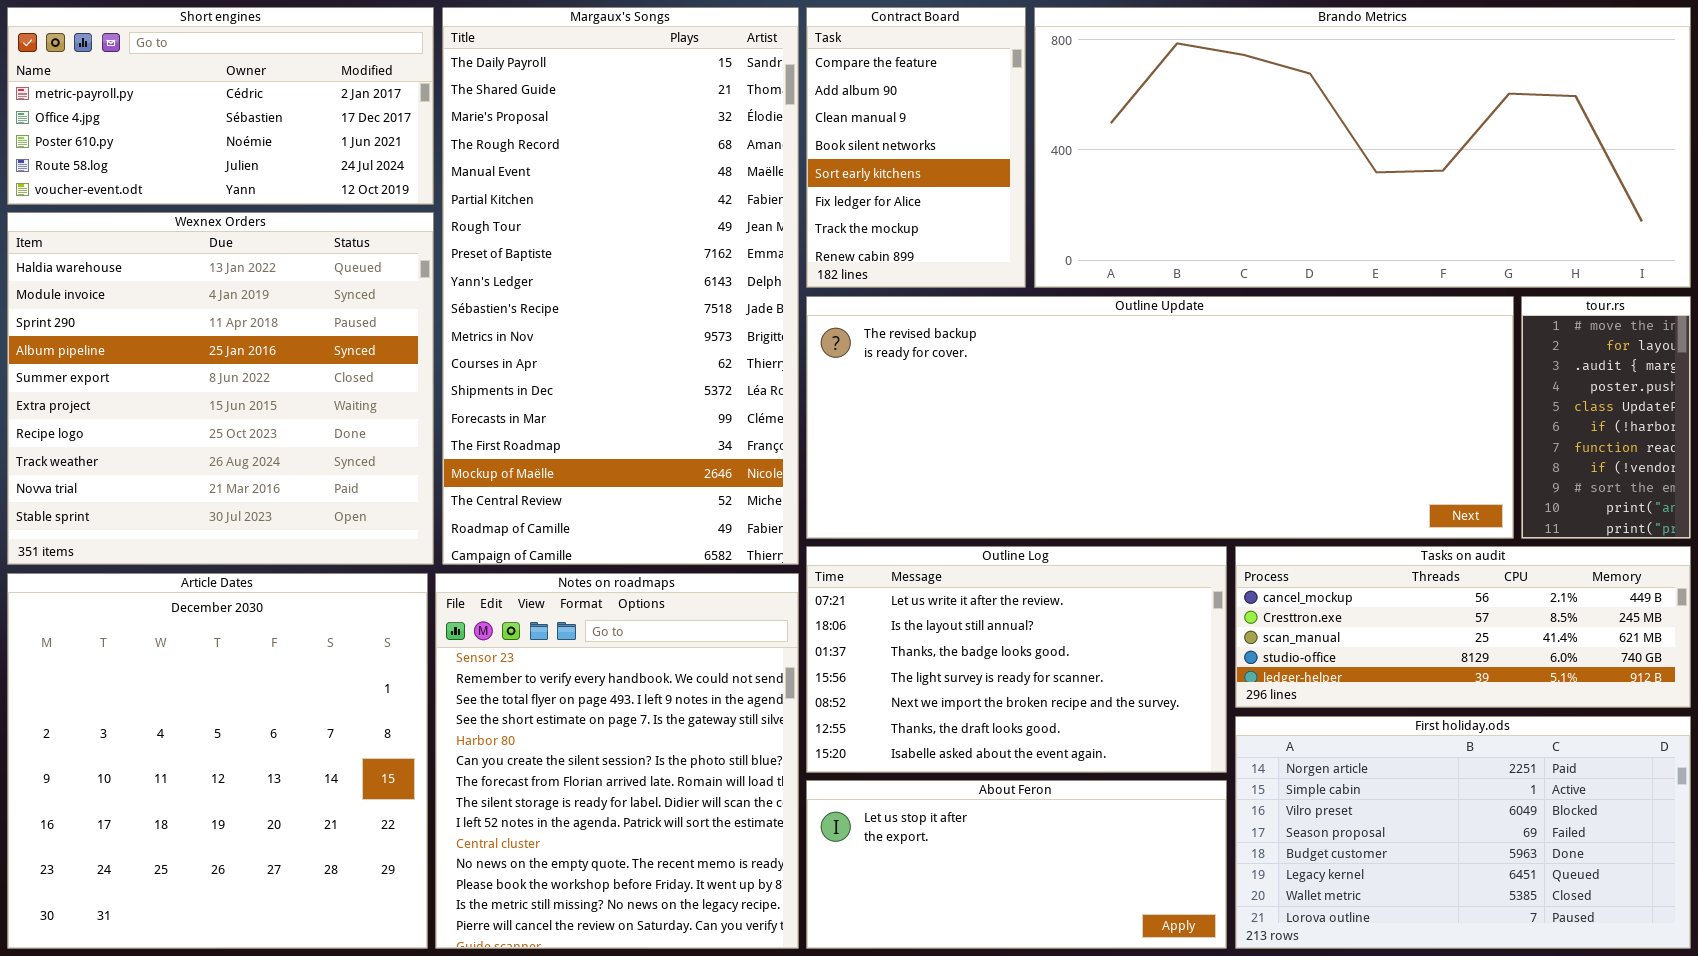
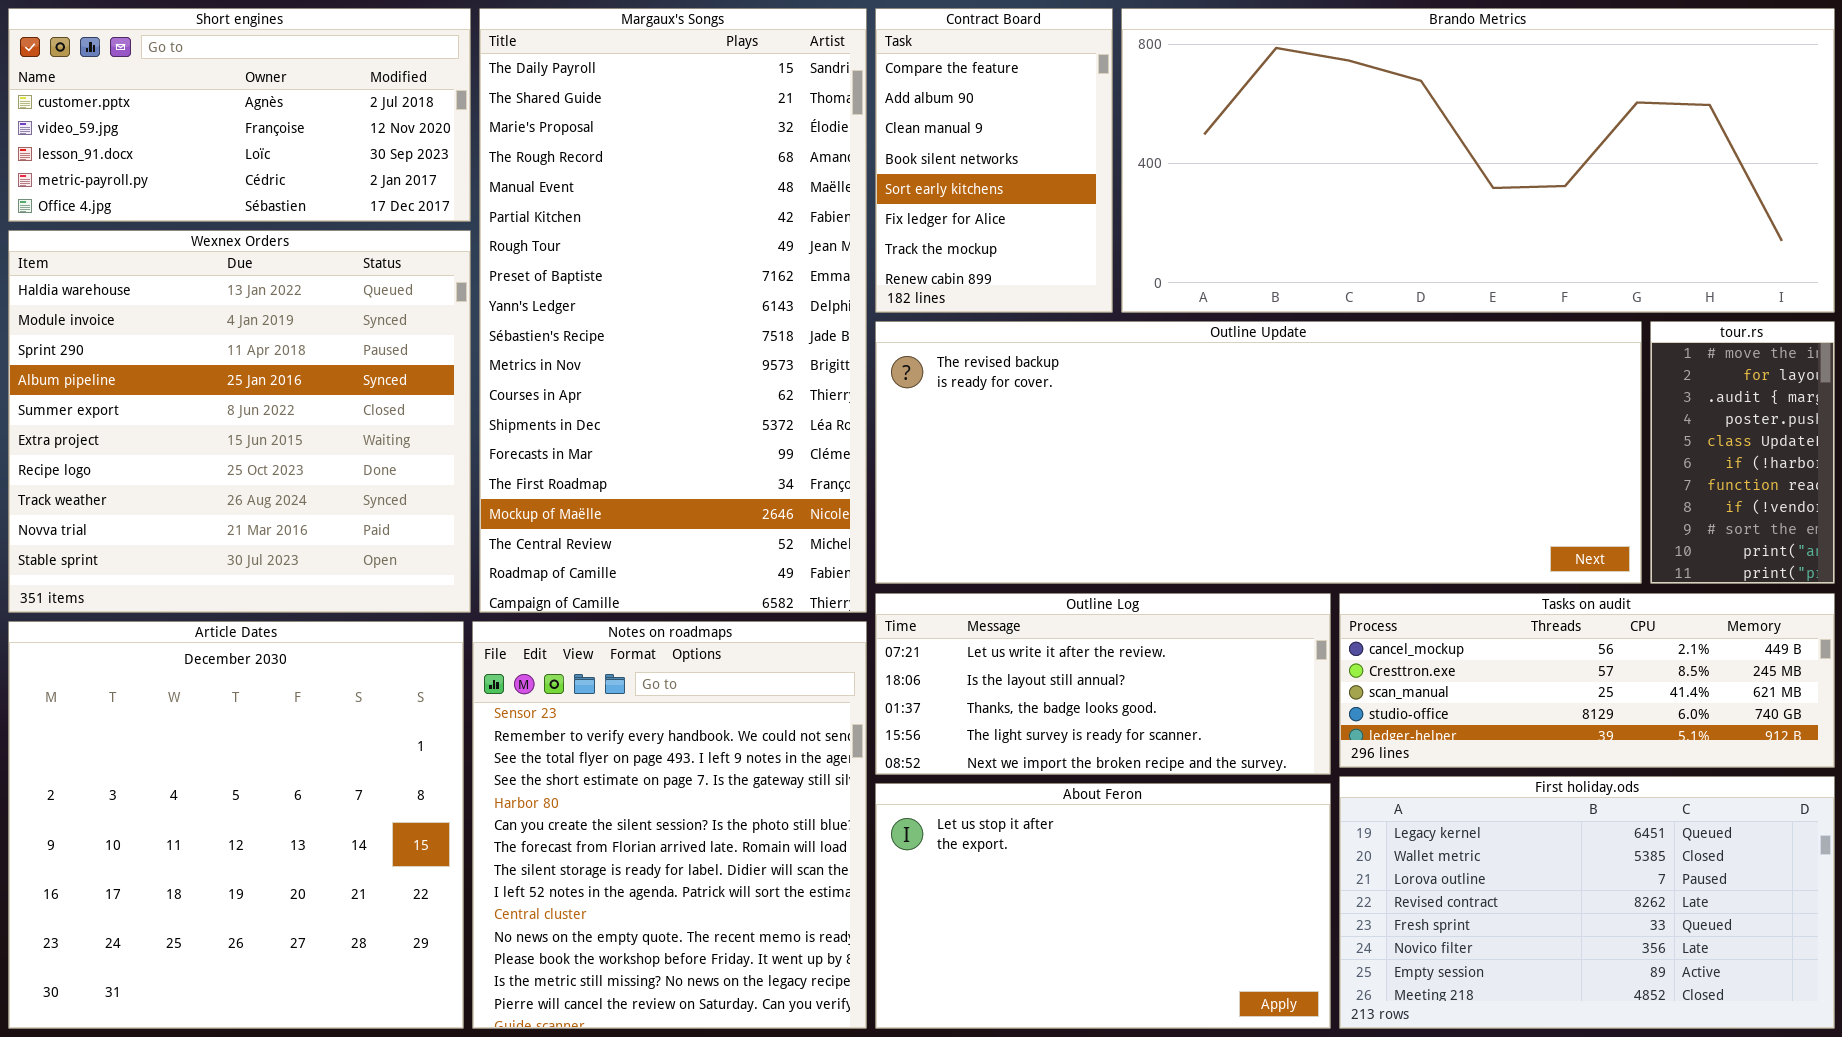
Short engines: [7,7,434,205] -> [8,8,471,222], scrolled up 3 rows
Outline Log: [806,546,1227,773] -> [875,593,1331,775], resized
First holiday.ods: [1235,716,1691,949] -> [1339,776,1835,1029], scrolled down 5 rows
About Feron: [806,780,1227,949] -> [875,783,1331,1029], resized

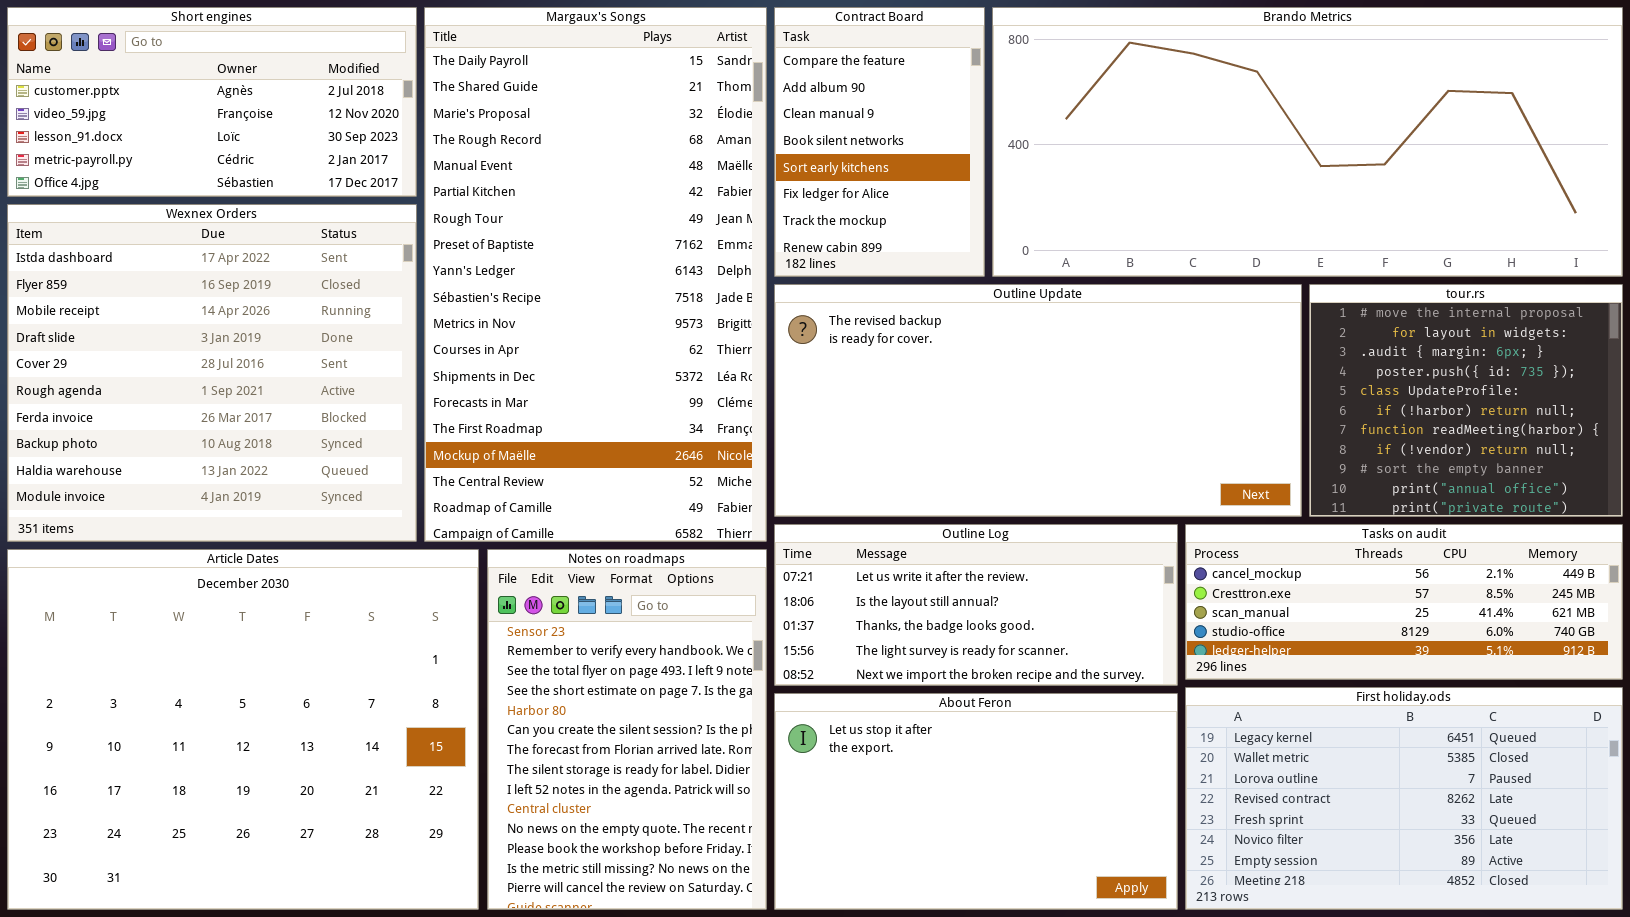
Wexnex Orders: [8,230,471,613] -> [7,204,417,542], scrolled up 8 rows
Outline Update: [875,321,1642,584] -> [774,284,1302,517], resized
tour.rs: [1650,321,1835,584] -> [1309,284,1623,517], resized
Article Dates: [8,621,464,1029] -> [7,549,479,910], resized
Notes on roadmaps: [472,621,867,1029] -> [487,549,767,910], resized

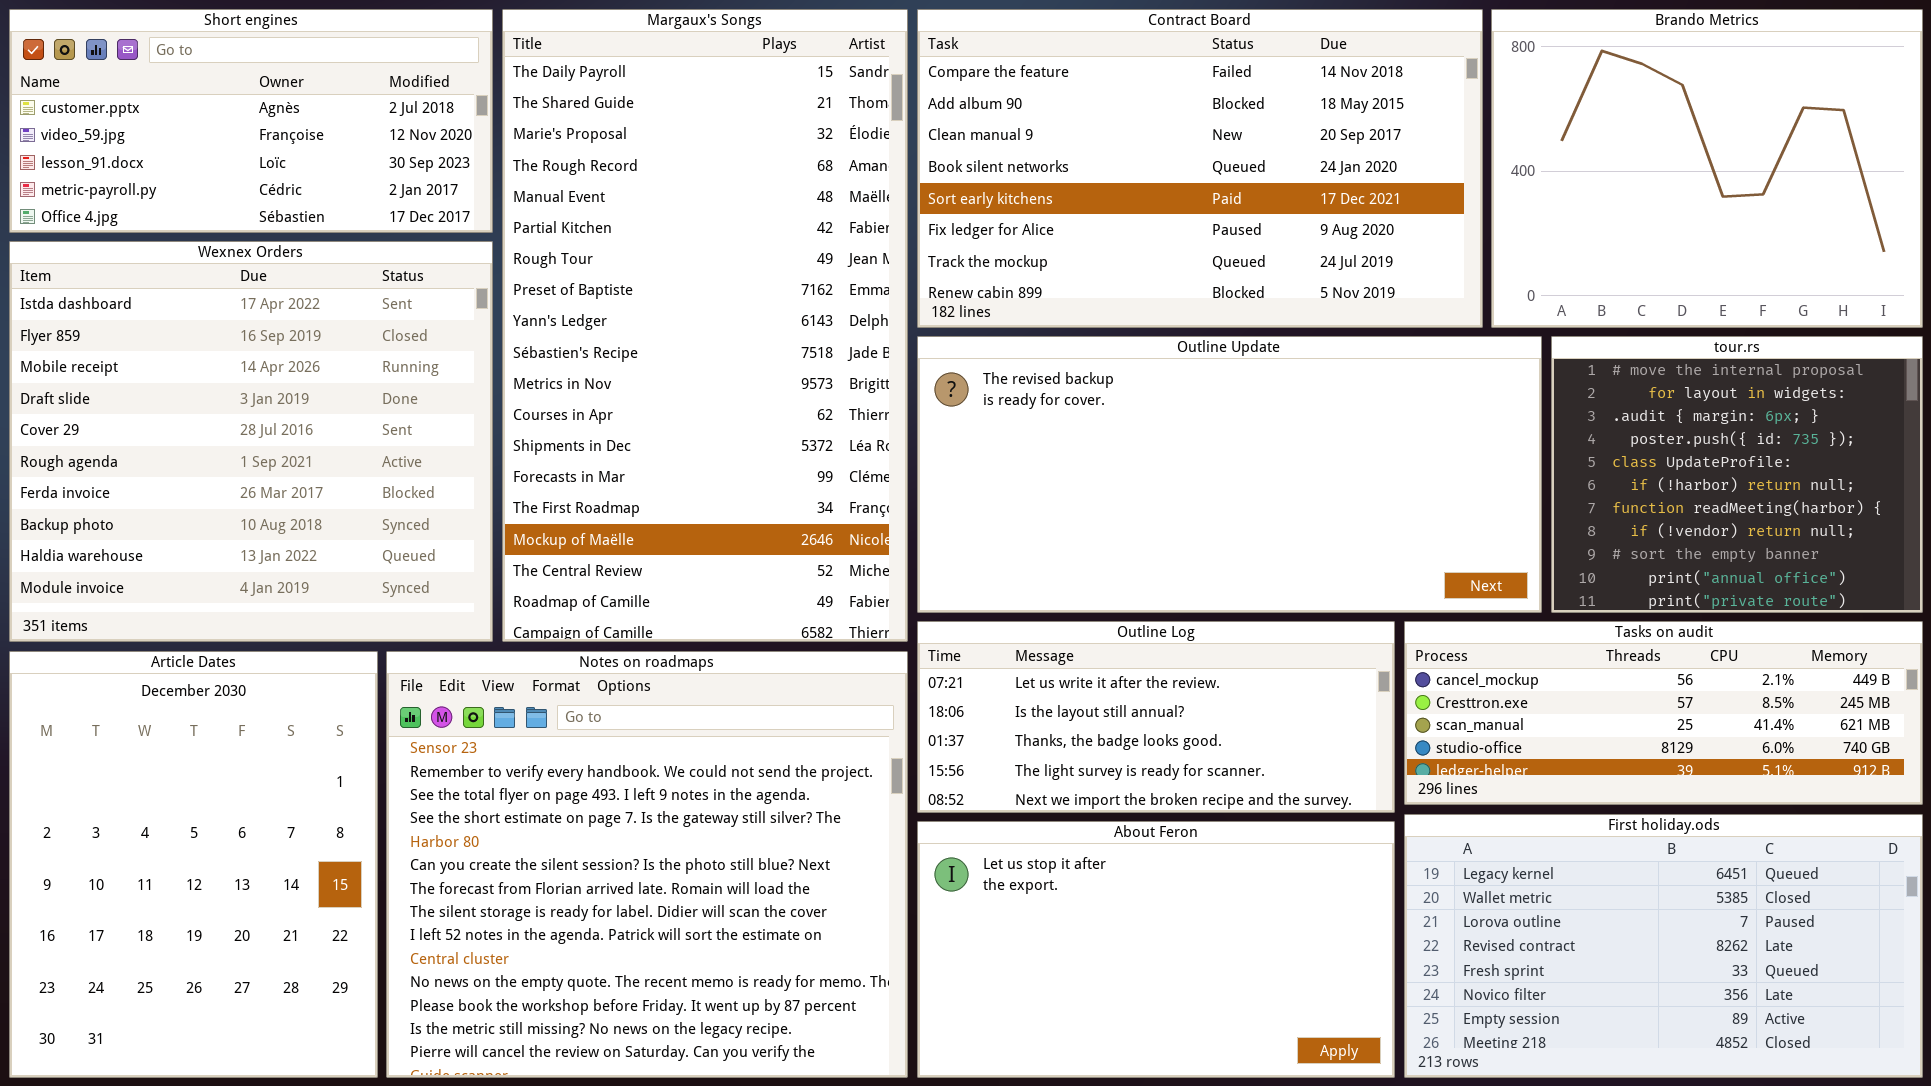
Contract Board: [774,7,985,277] -> [917,9,1483,328], resized
Brando Metrics: [992,7,1623,277] -> [1491,9,1923,328], resized
Article Dates: [7,549,479,910] -> [9,651,378,1078], resized
Notes on roadmaps: [487,549,767,910] -> [386,651,908,1078], resized

